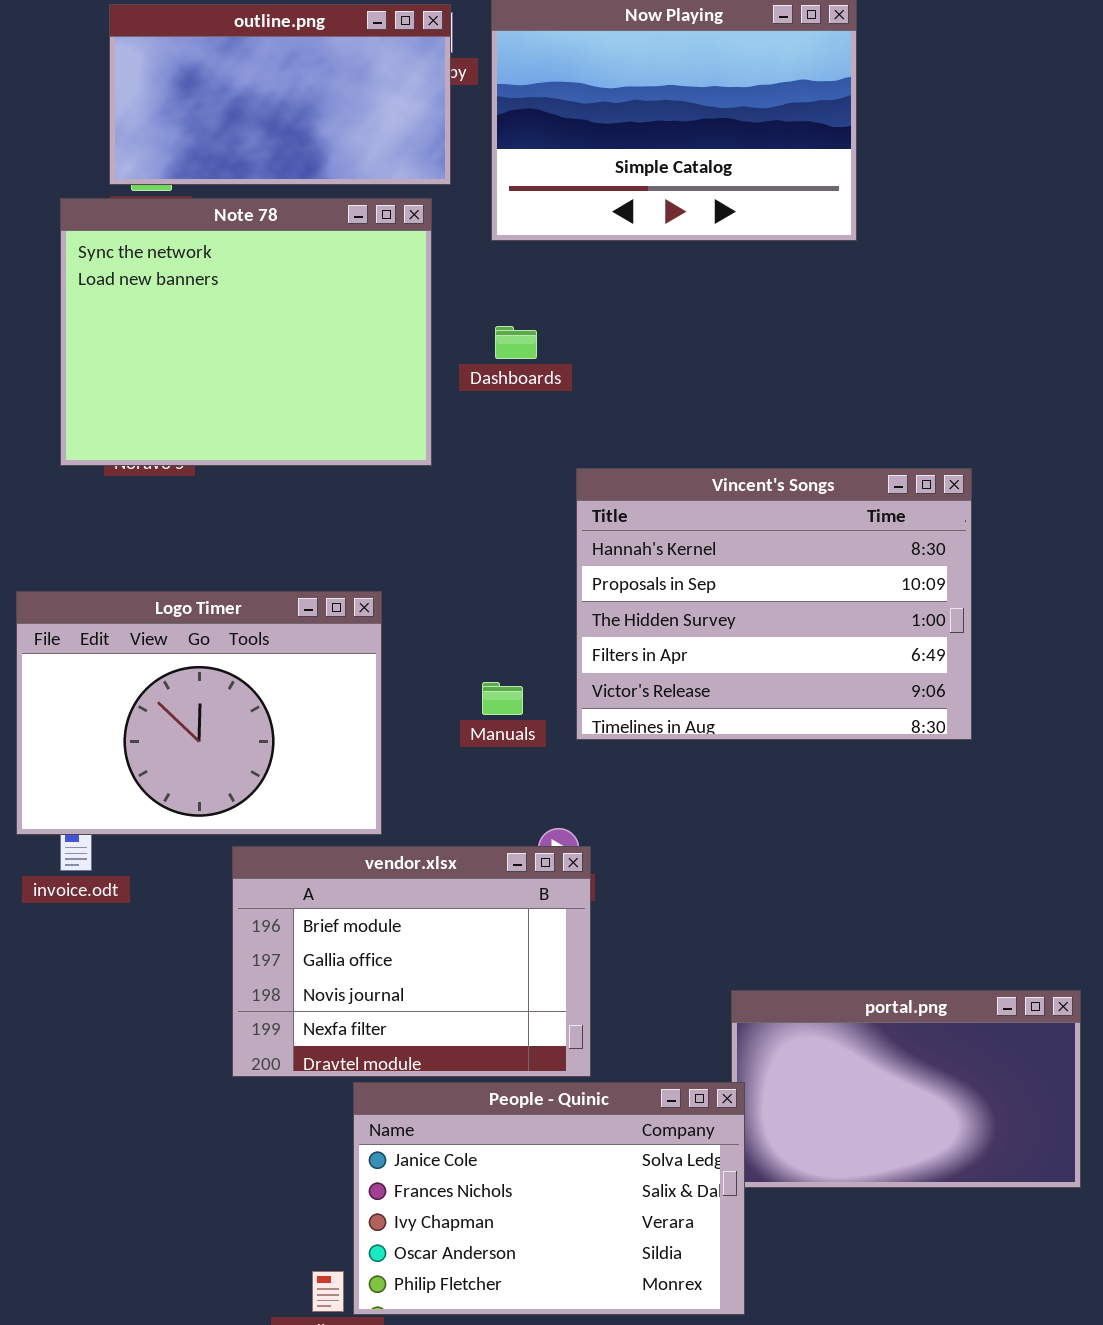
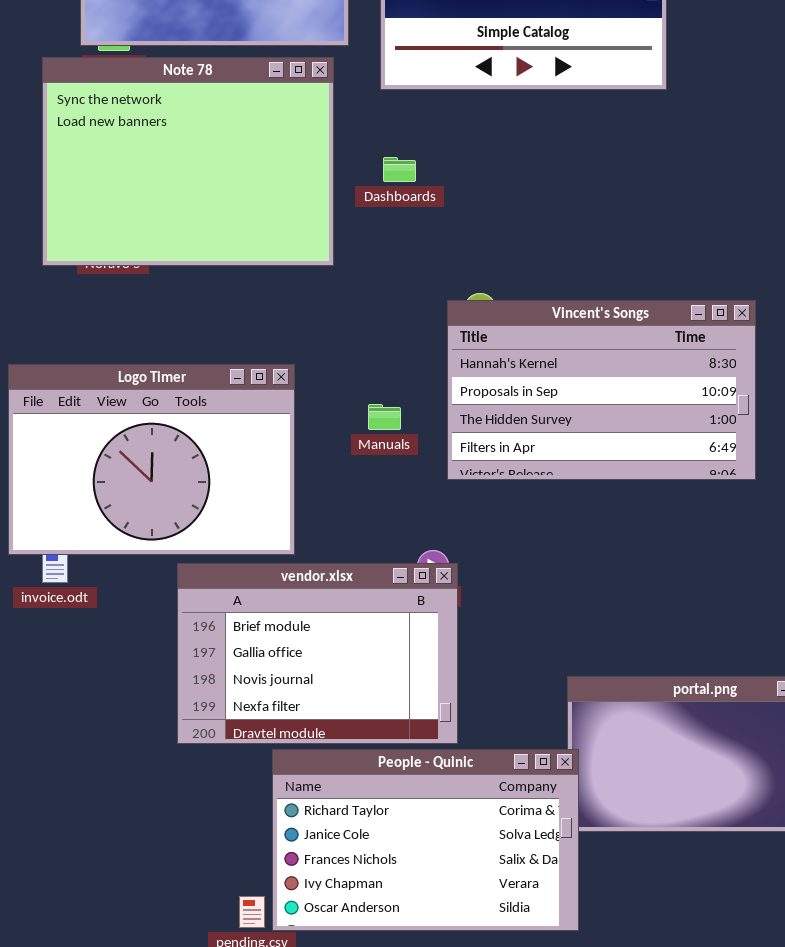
Vincent's Songs: [576,468,972,740] -> [447,300,756,480], resized
Manuals: [482,682,523,715] -> [368,404,401,430], moved
People - Quinic: [353,1082,745,1315] -> [272,749,579,931], scrolled up 1 row

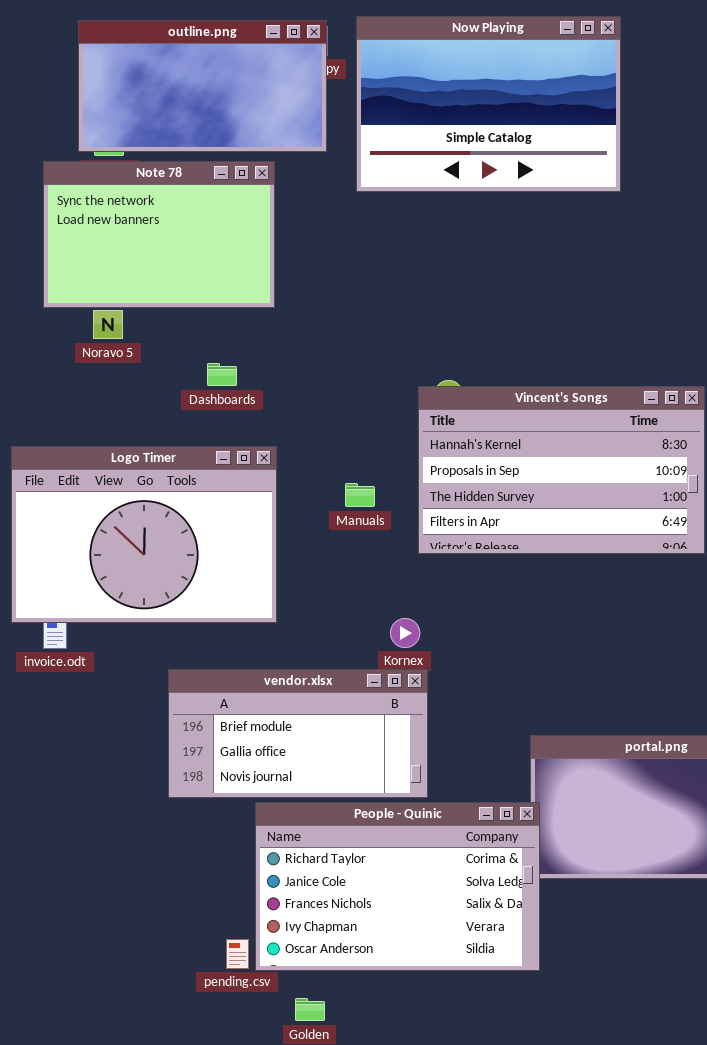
Note 78: [42,57,334,266] -> [43,161,275,308], resized
Dashboards: [383,157,416,182] -> [207,363,237,386], moved
vendor.xlsx: [177,563,458,744] -> [168,669,428,798], resized

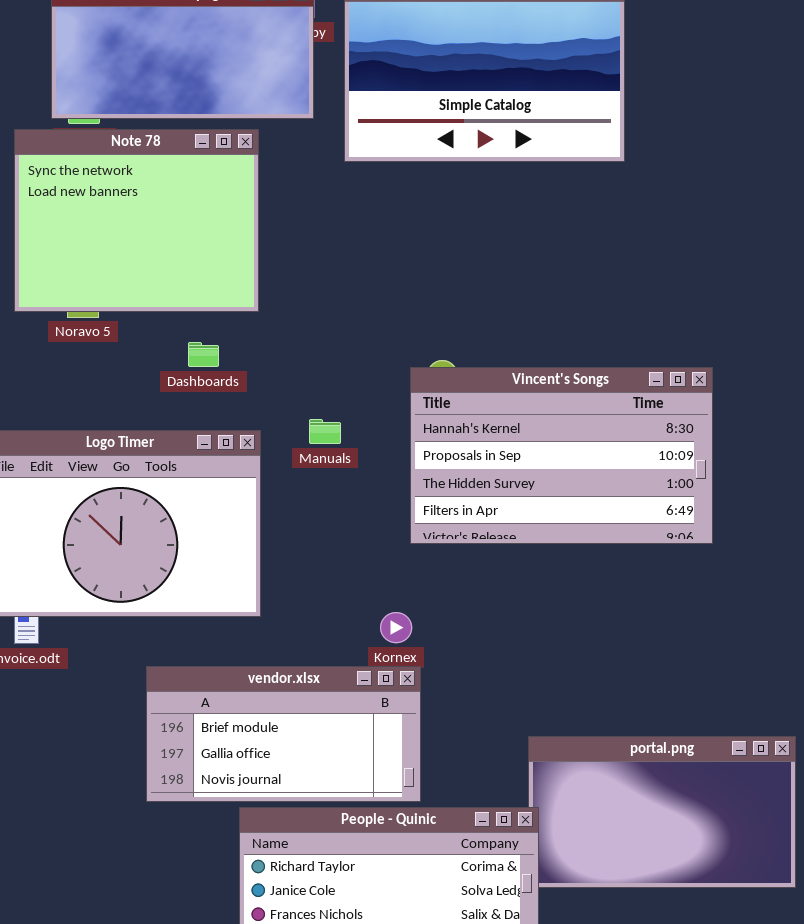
Note 78: [43,161,275,308] -> [14,129,259,312], resized
Manuals: [345,483,375,507] -> [309,419,341,444], moved

